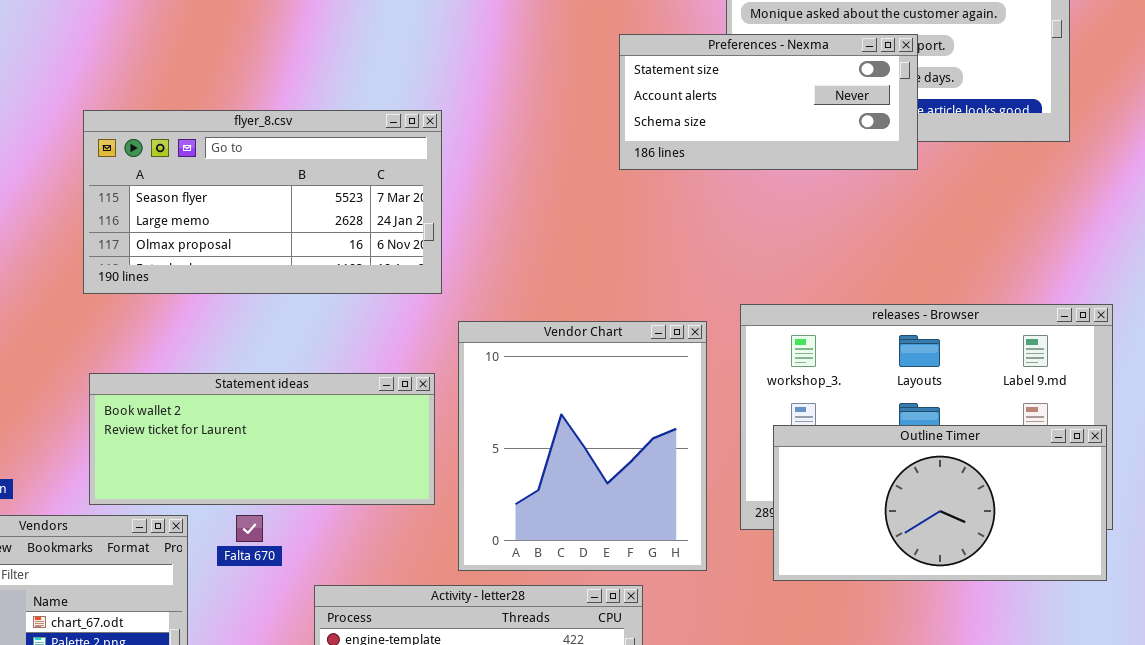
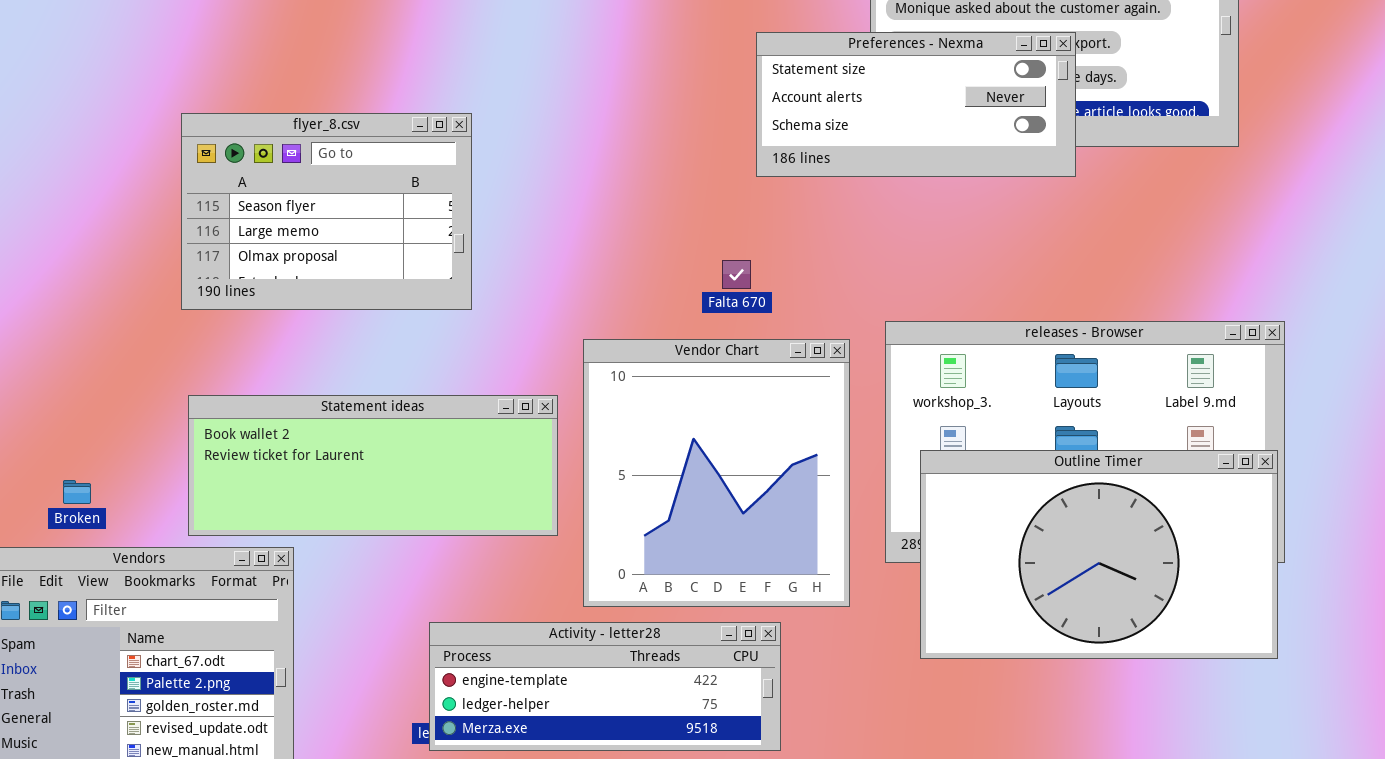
flyer_8.csv: [83,110,442,294] -> [181,113,472,310], resized
Outline Timer: [773,425,1107,581] -> [920,450,1278,659], resized
Falta 670: [236,515,263,542] -> [722,260,751,289], moved

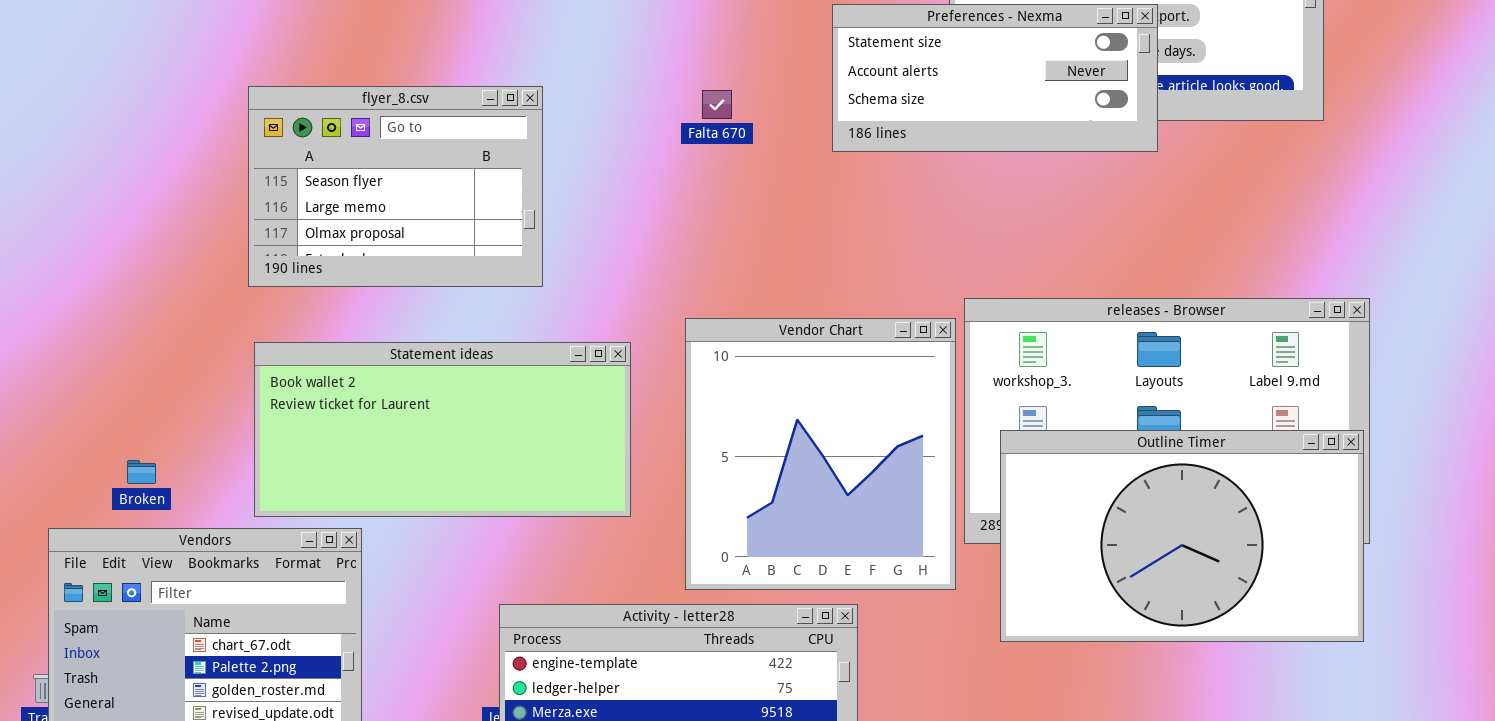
Falta 670: [722,260,751,289] -> [702,90,732,119], moved
Vendor Chart: [583,339,850,607] -> [685,318,956,590], moved
Statement ideas: [188,395,558,536] -> [254,342,631,517], resized

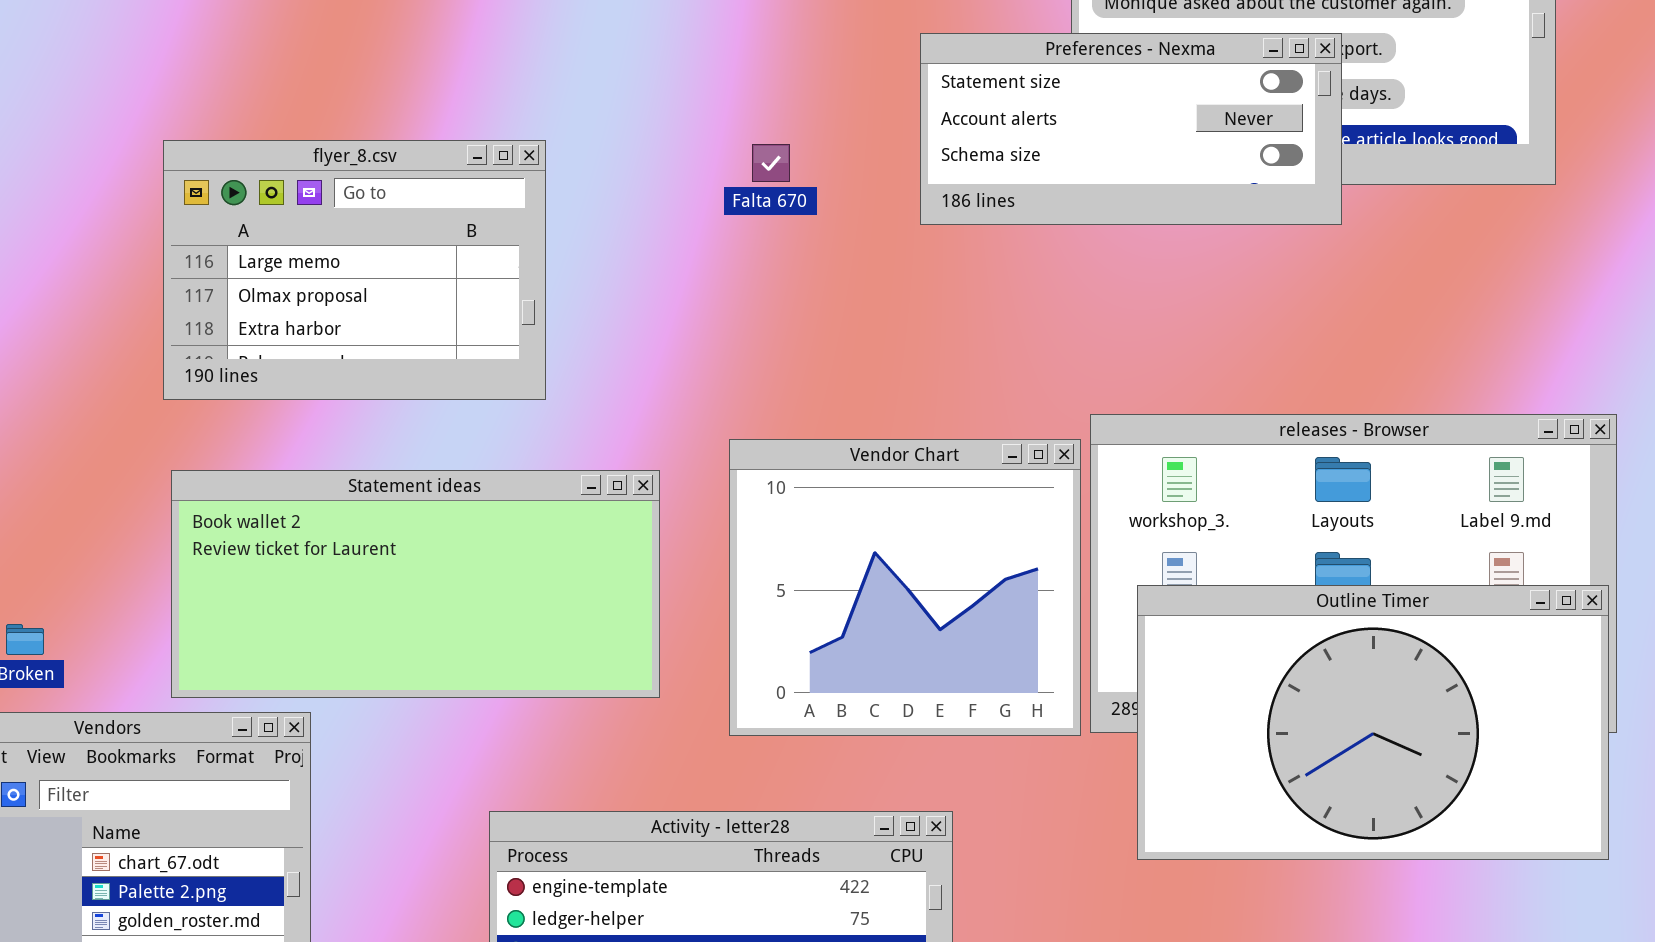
flyer_8.csv: [248,86,543,287] -> [163,140,546,400], scrolled down 1 row
Vendor Chart: [685,318,956,590] -> [729,439,1081,736], resized

